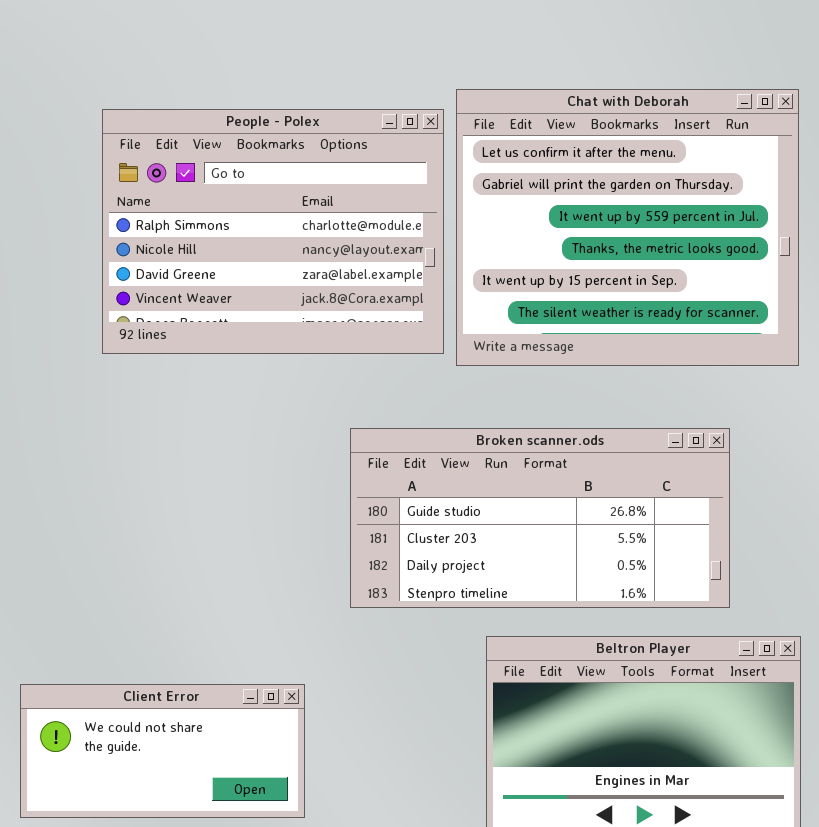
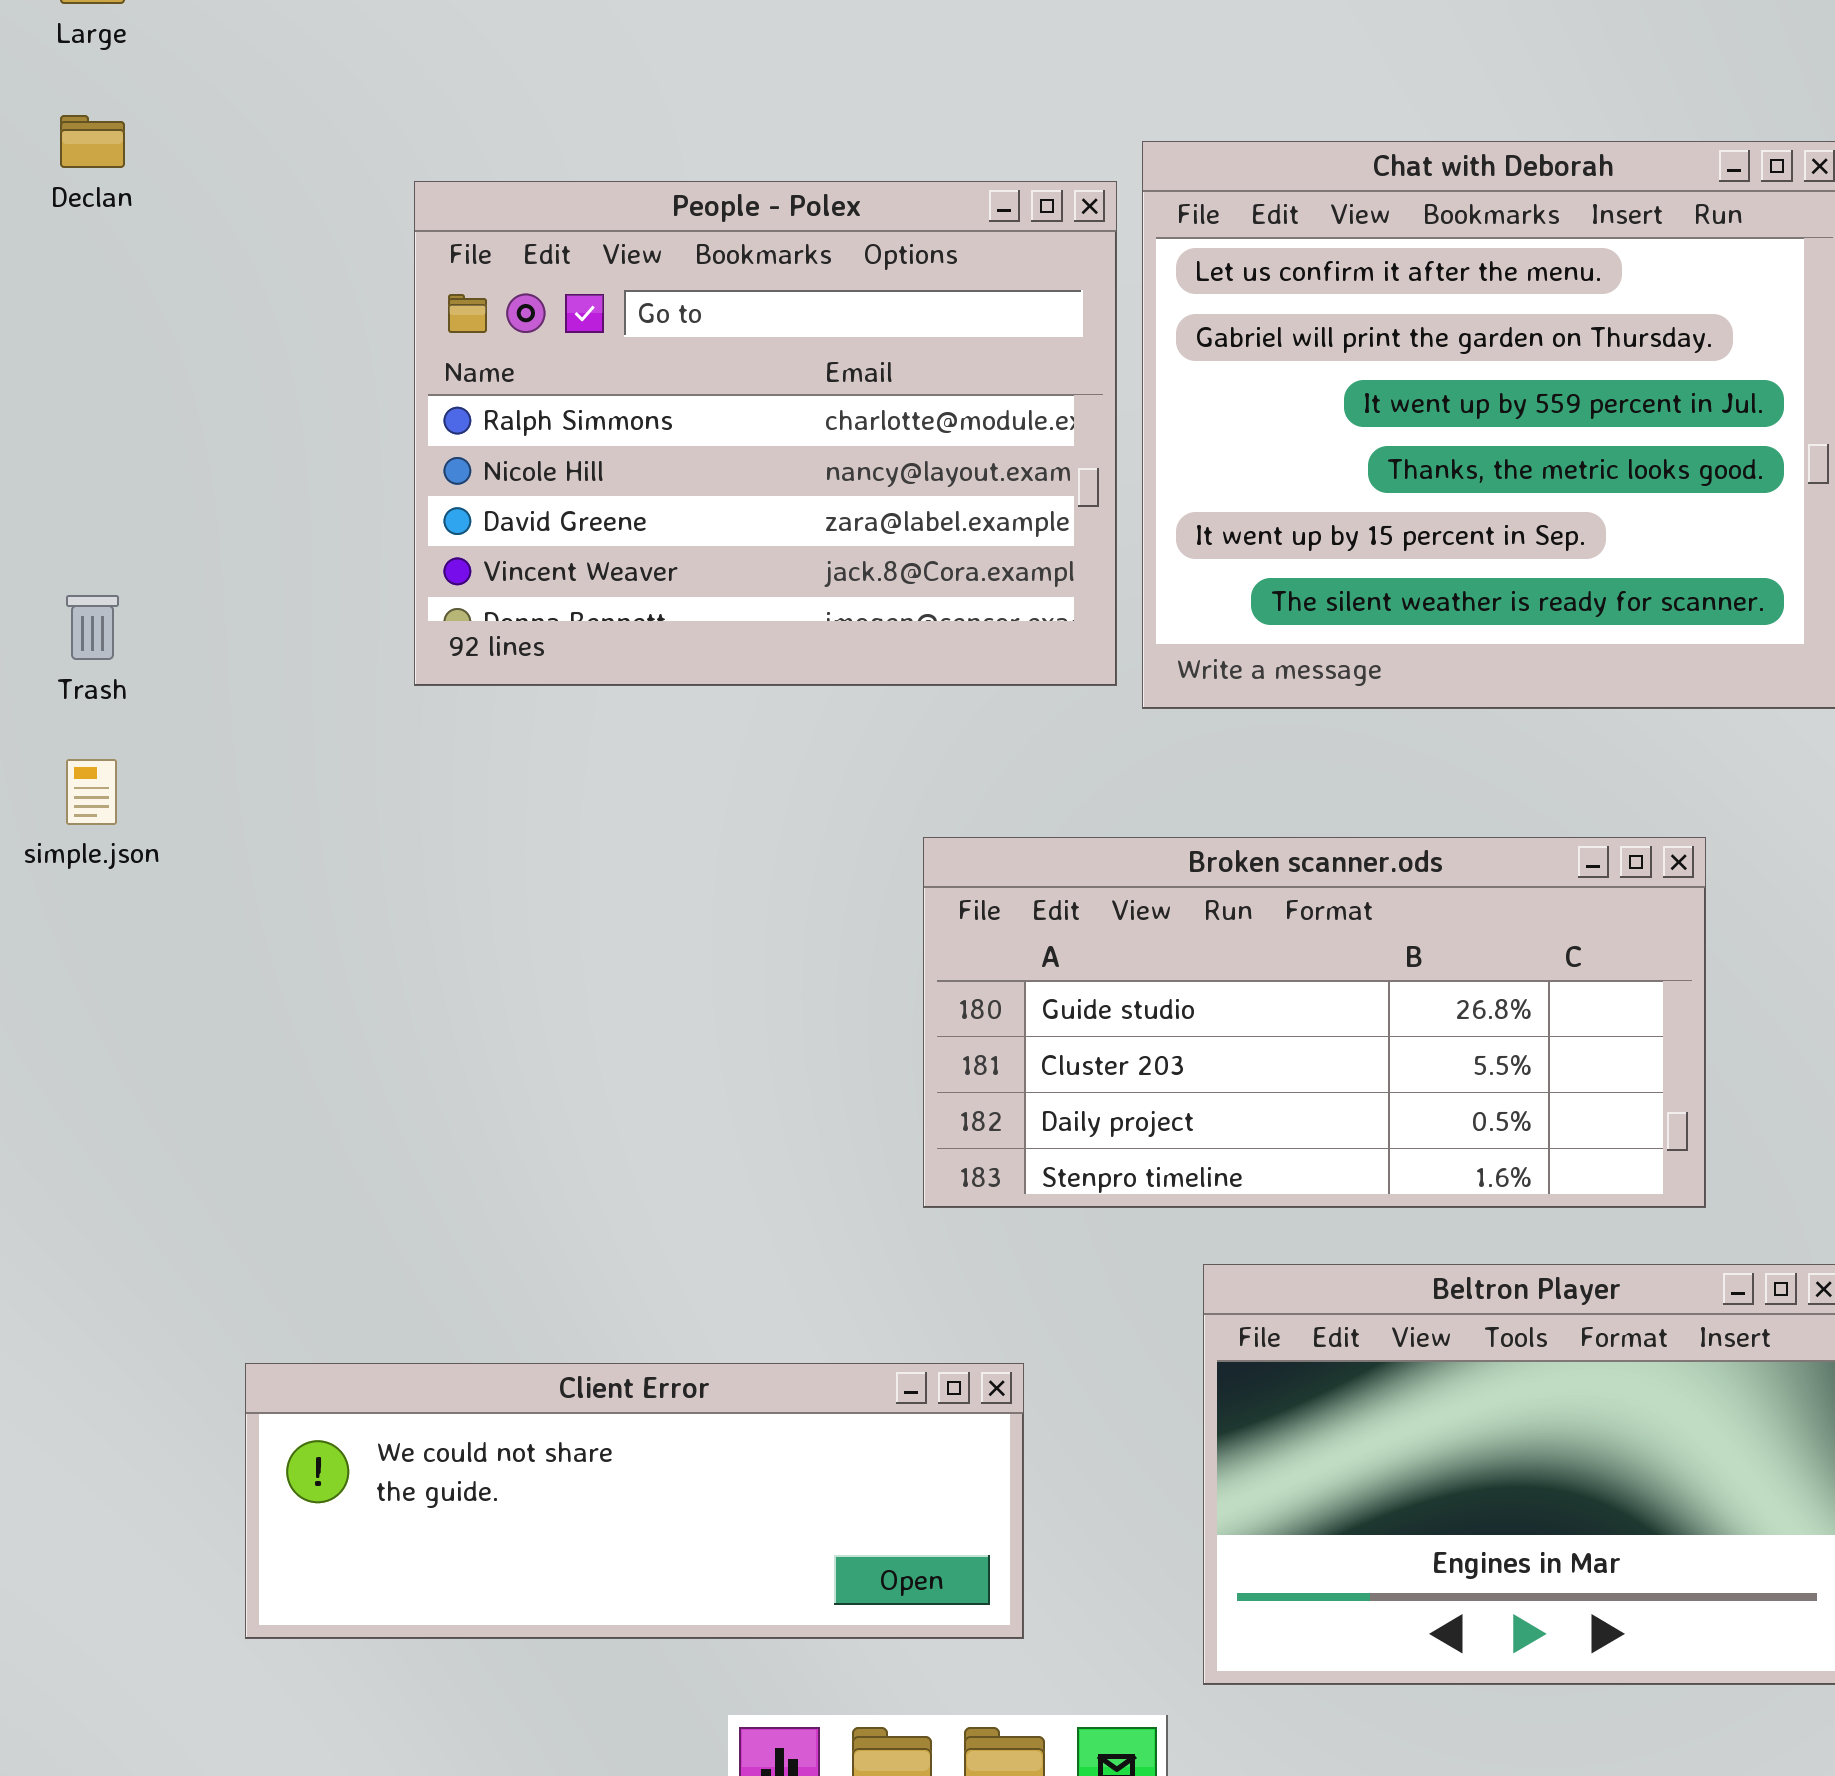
Client Error: [20,684,305,818] -> [245,1363,1024,1639], resized

